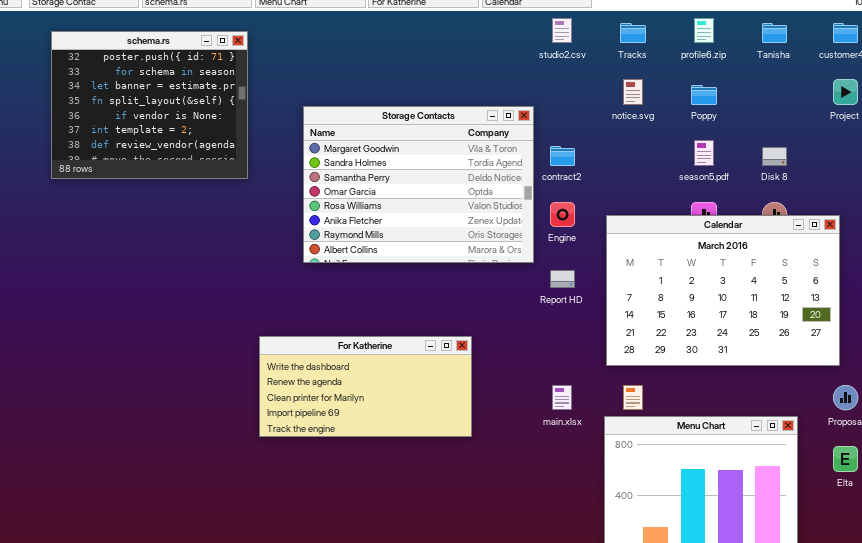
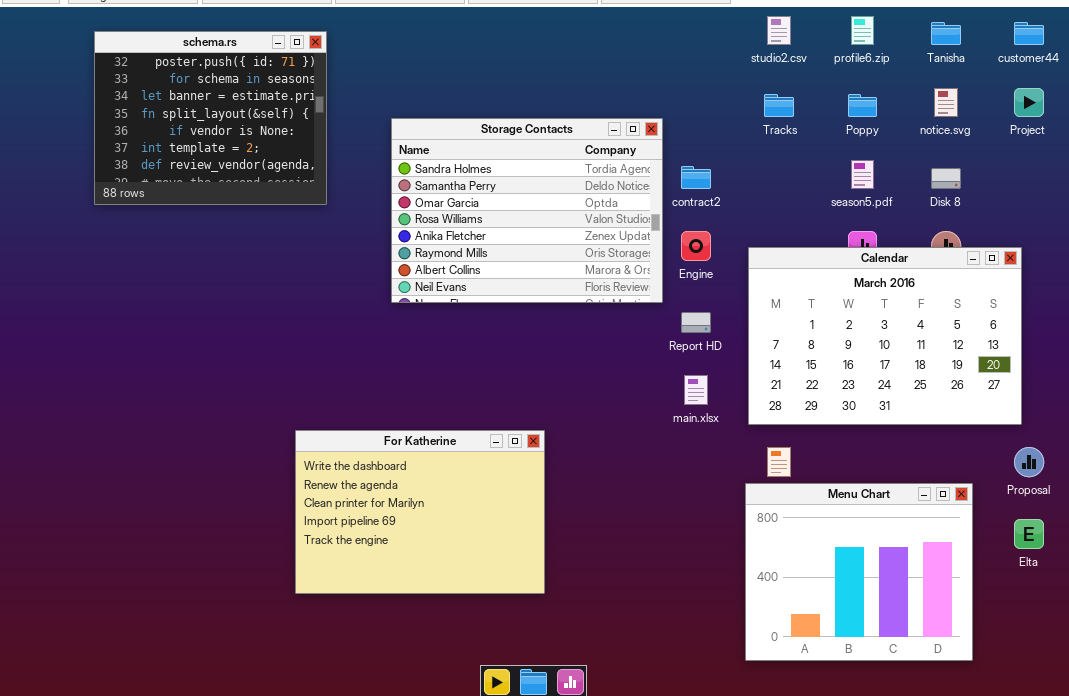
studio2.csv: [552,18,572,43] -> [767,16,791,45], moved
Tracks: [620,23,646,43] -> [764,94,794,117], moved
notice.svg: [623,79,643,105] -> [934,88,958,117], moved
Storage Contacts: [303,106,534,263] -> [391,118,663,303], scrolled down 1 row
For Katherine: [259,336,472,437] -> [295,430,545,594], moved, resized
main.xlsx: [552,385,572,410] -> [684,375,708,405], moved

